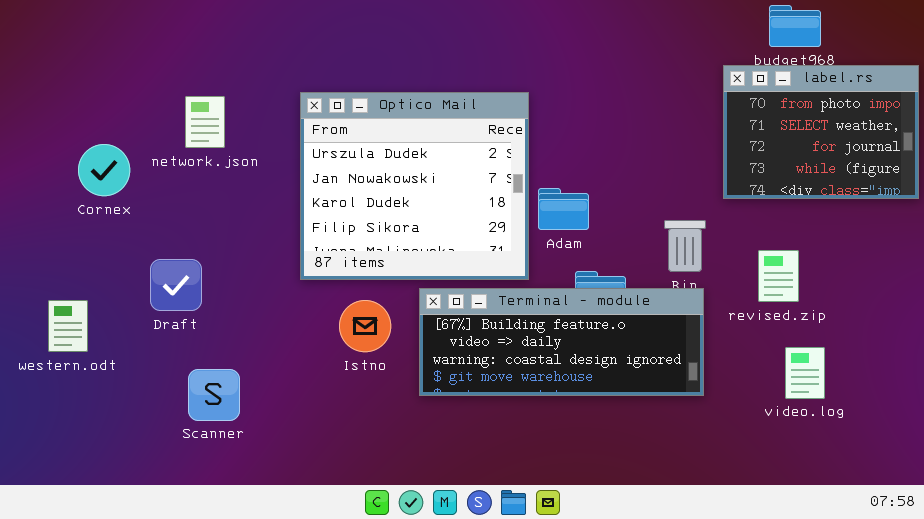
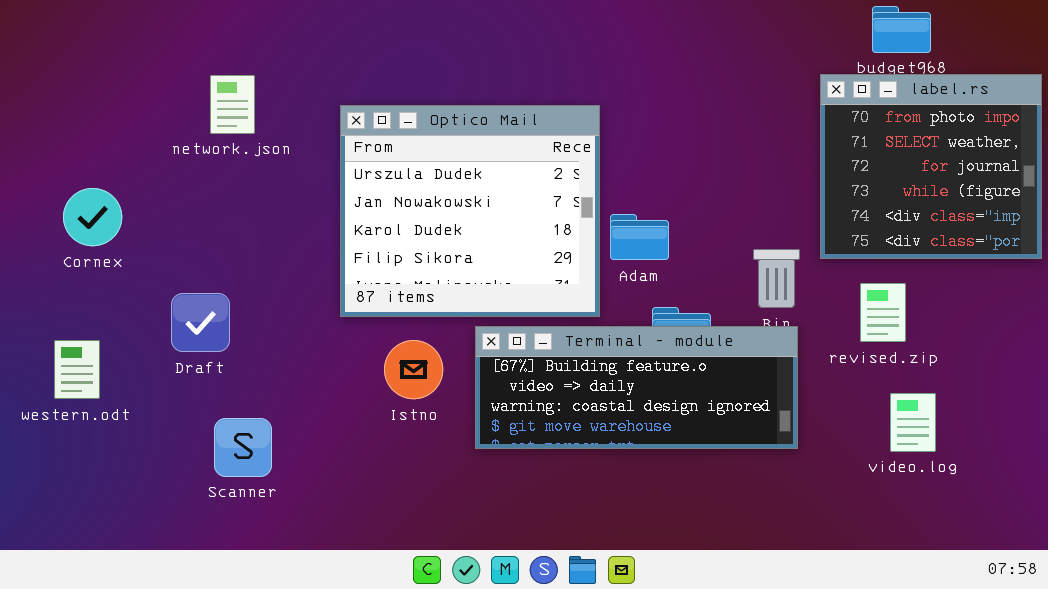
label.rs: [723,65,919,199] -> [820,74,1042,259], resized
network.json: [185,96,225,148] -> [210,75,255,134], moved
Cornex: [78,144,130,196] -> [63,188,122,246], moved

